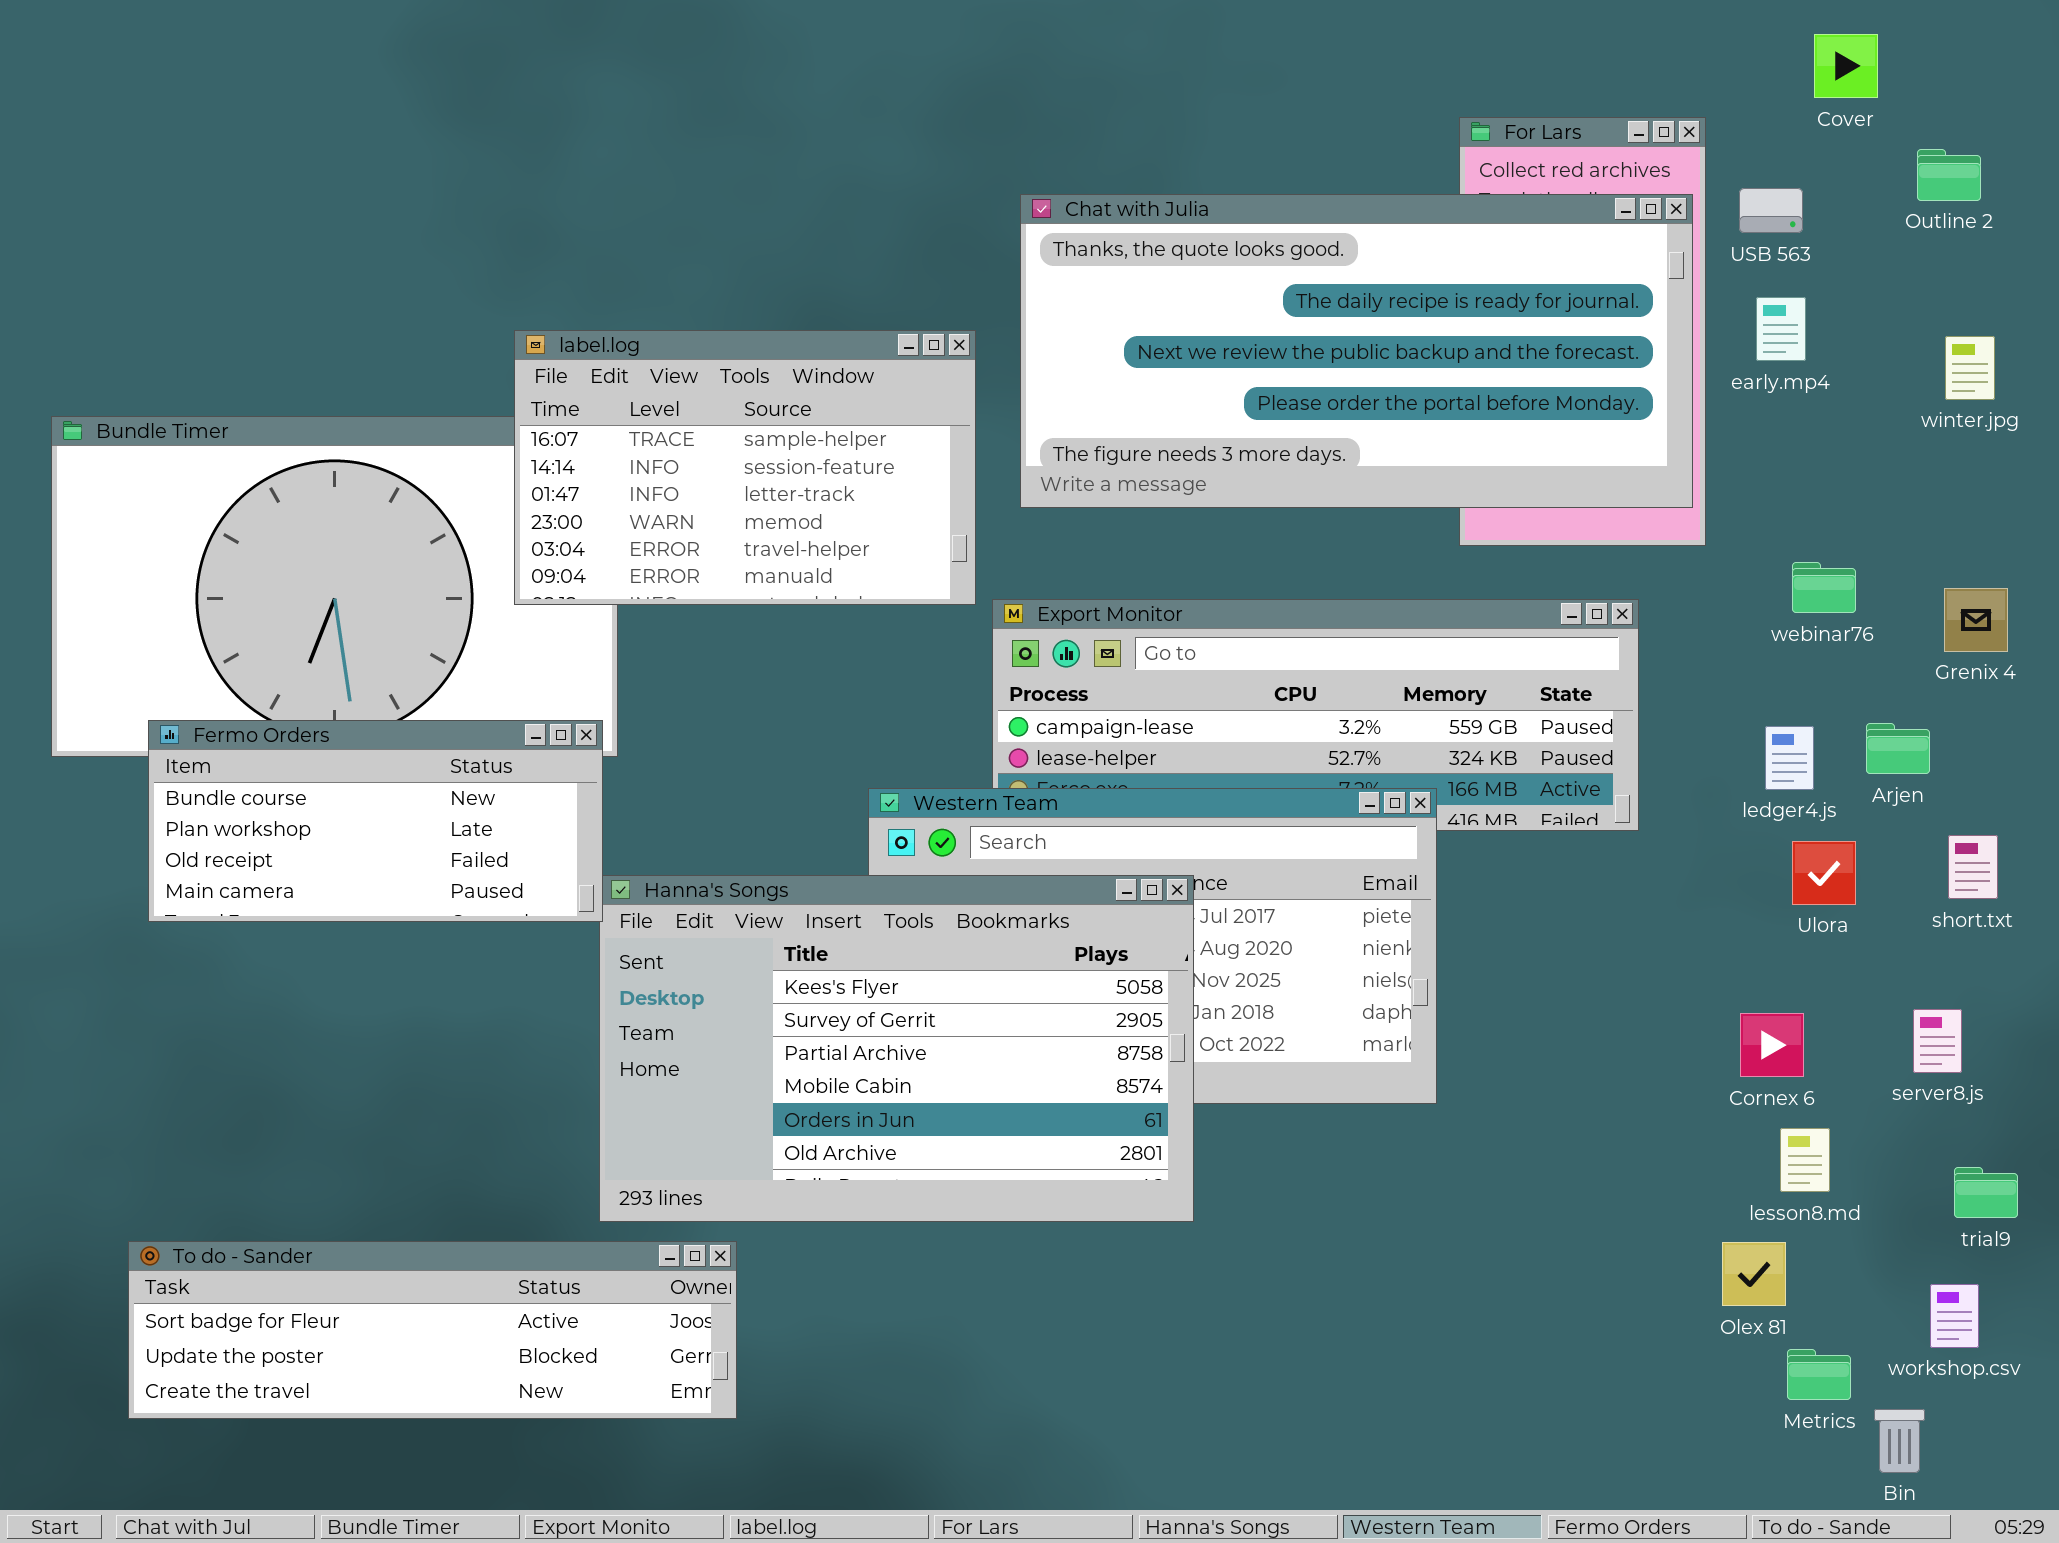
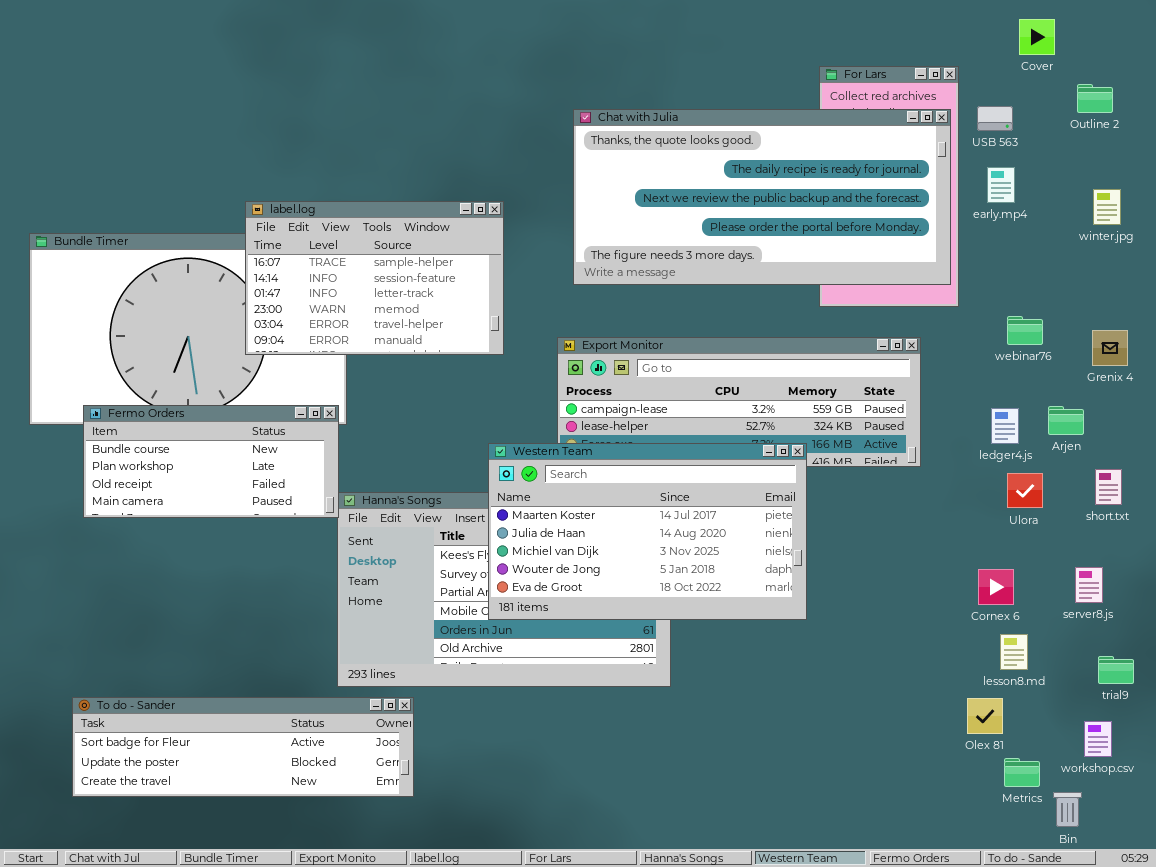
label.log: [514,330,976,605] -> [245,201,504,355], moved
Western Team: [868,788,1437,1104] -> [488,443,807,620], raised

